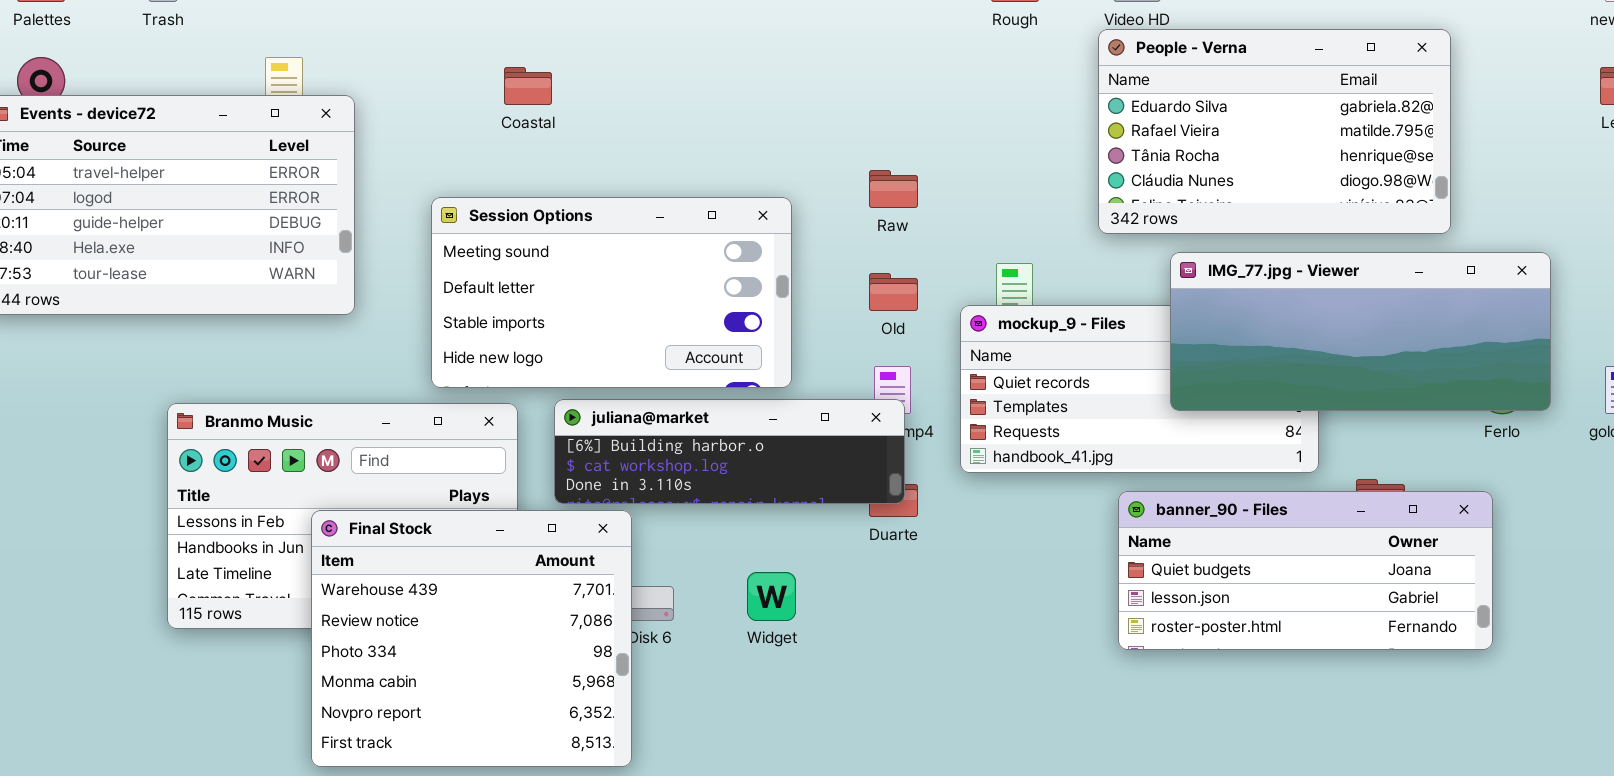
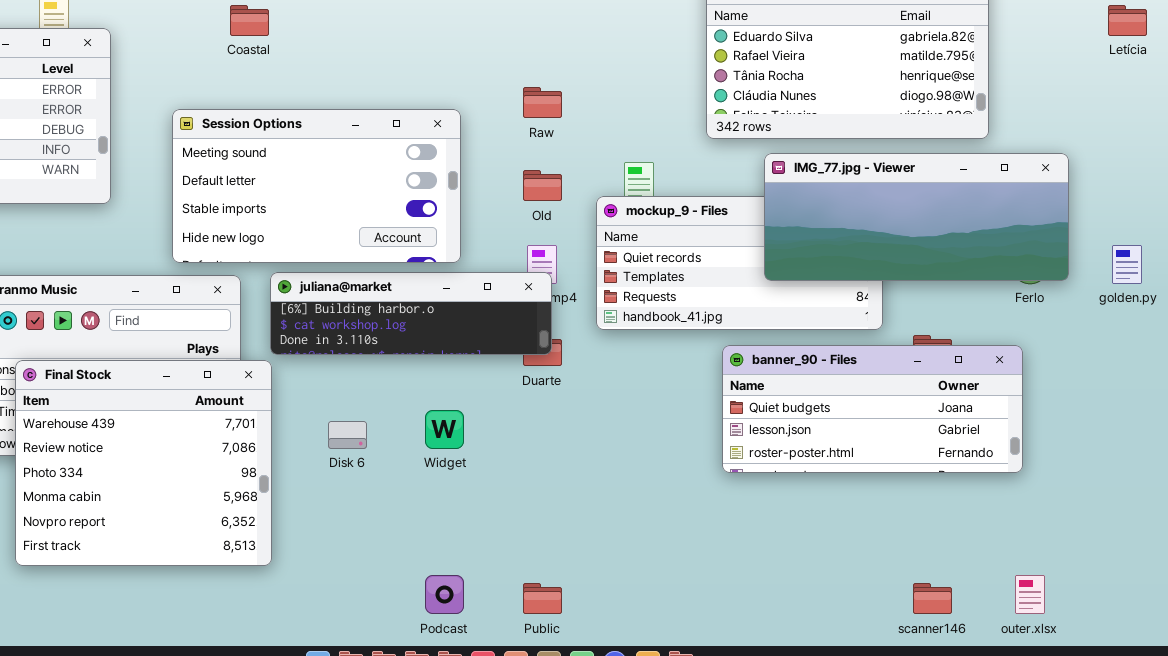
Final Stock: [311,510,632,767] -> [15,360,272,566], moved

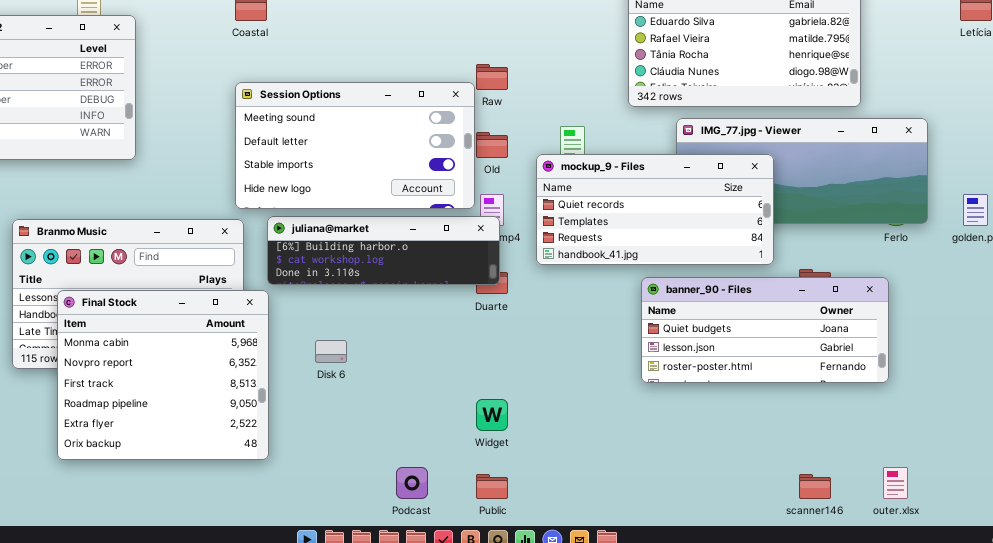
Session Options: [172,109,461,263] -> [235,82,475,209], moved
mockup_9 - Files: [596,196,883,330] -> [536,154,774,265], raised
Final Stock: [15,360,272,566] -> [57,290,269,460], scrolled down 3 rows
Widget: [425,410,464,449] -> [476,399,508,431], moved

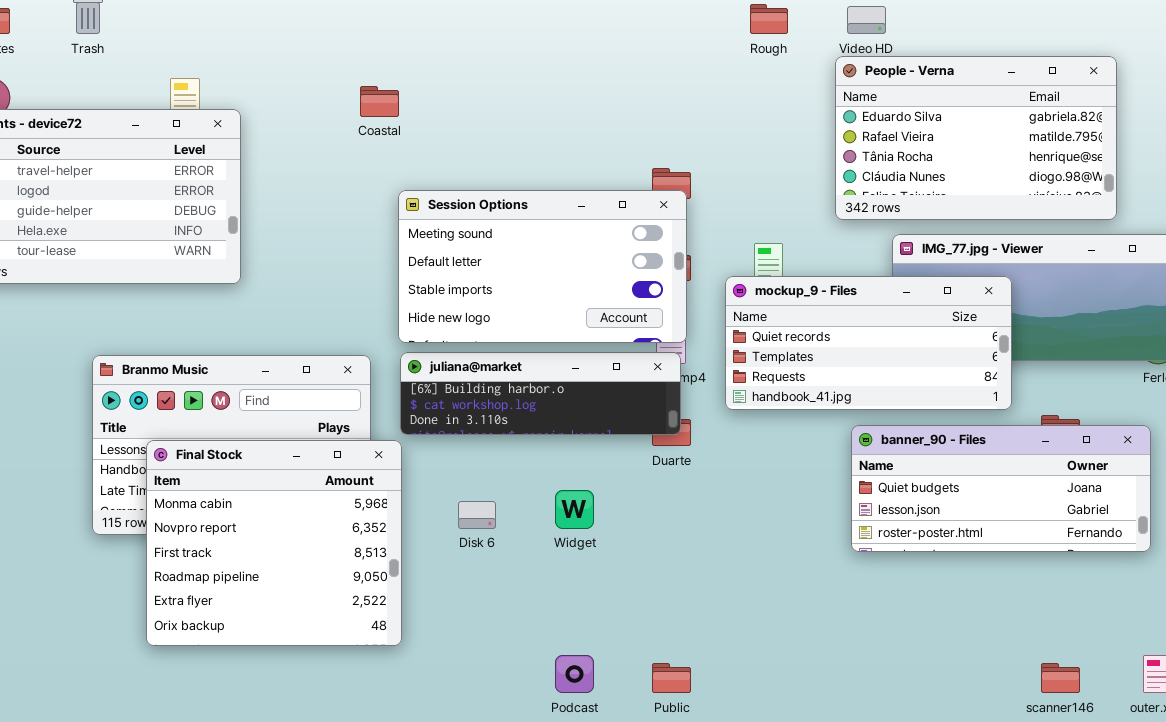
Session Options: [235,82,475,209] -> [398,190,687,343], moved
Widget: [476,399,508,431] -> [555,490,594,529], moved

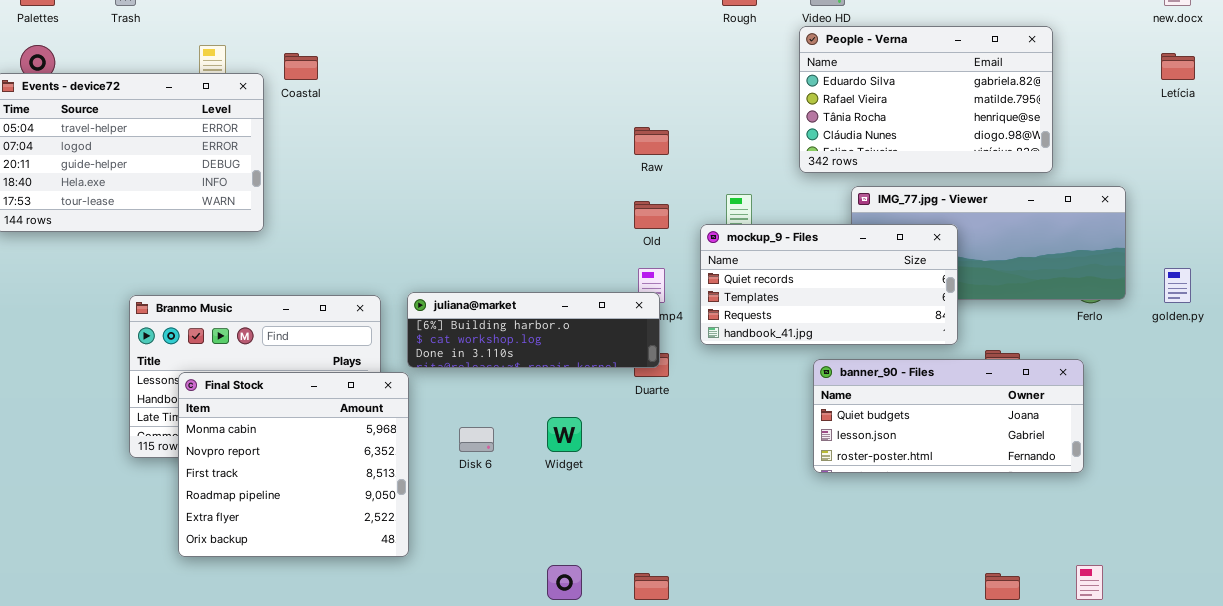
Coastal: [360,86,399,117] -> [284,53,318,80], moved
Session Options: [398,190,687,343] -> none, closed

